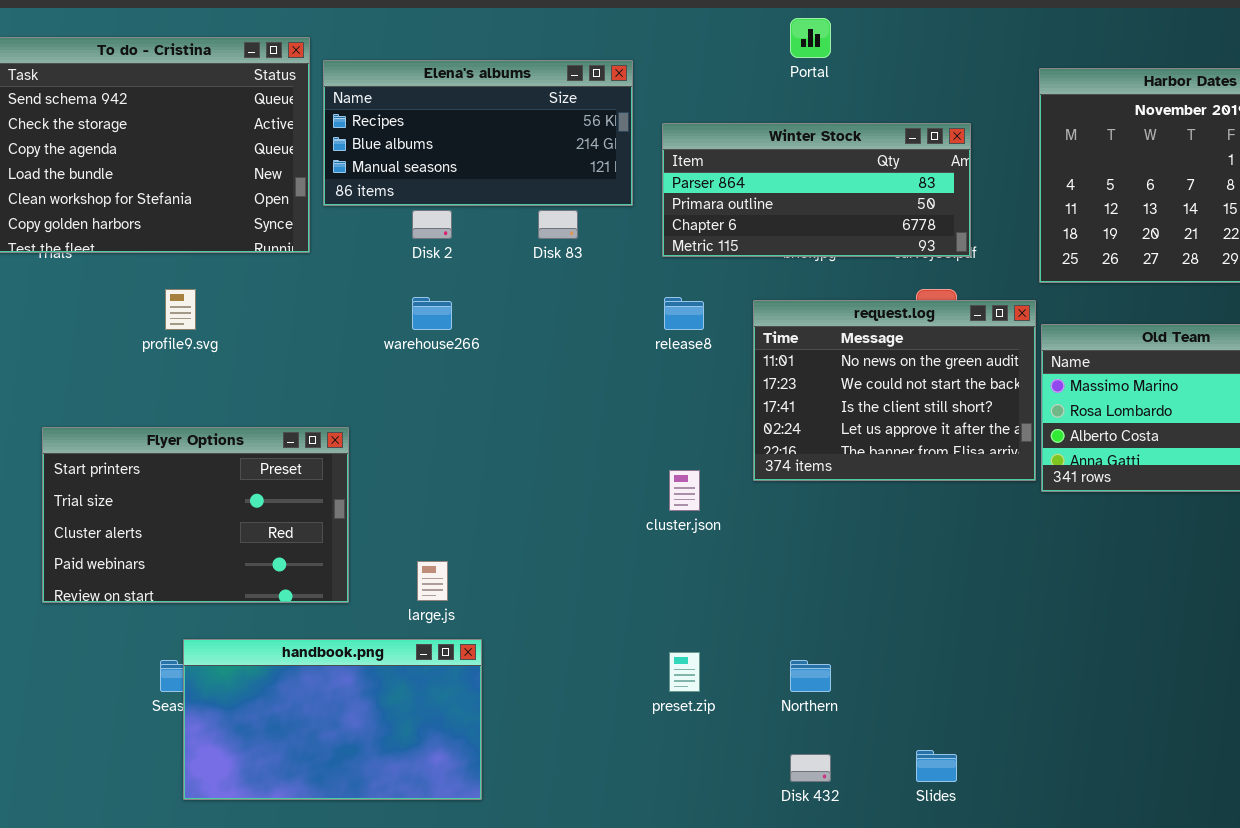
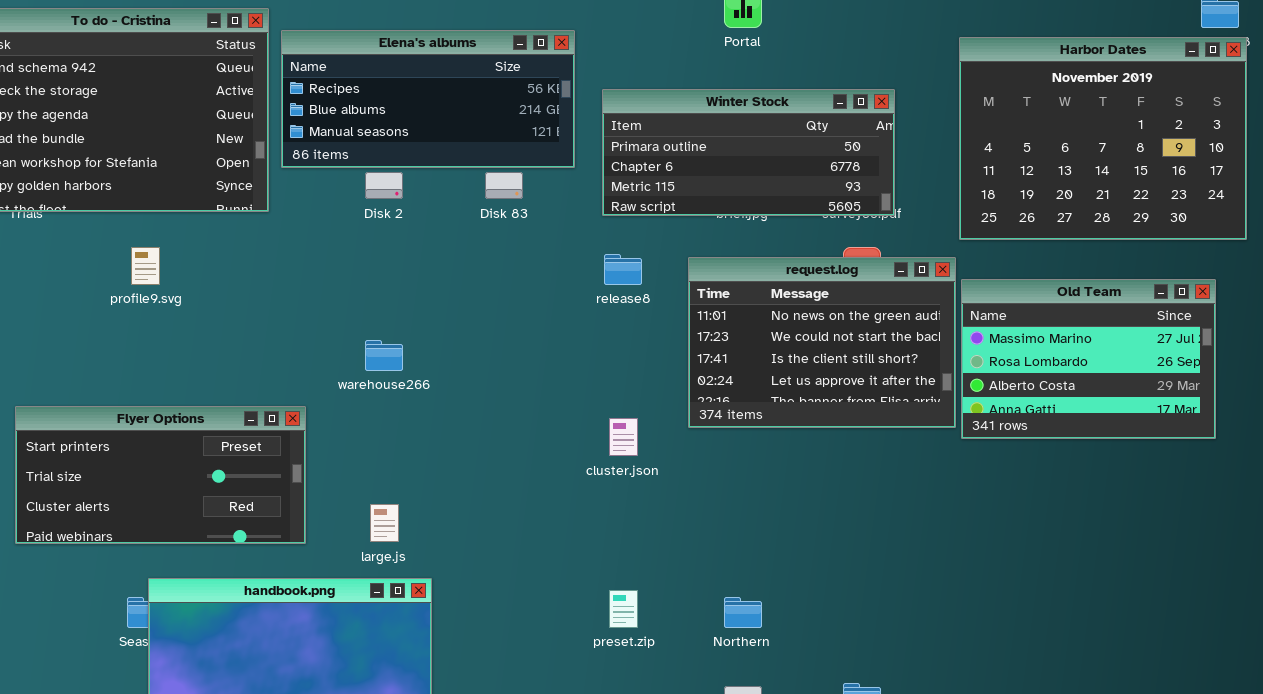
Winter Stock: [662,123,971,257] -> [602,89,895,216], scrolled down 1 row
warehouse266: [412,297,452,330] -> [365,340,403,371], moved
Flyer Options: [42,427,349,603] -> [15,406,306,544], resized

